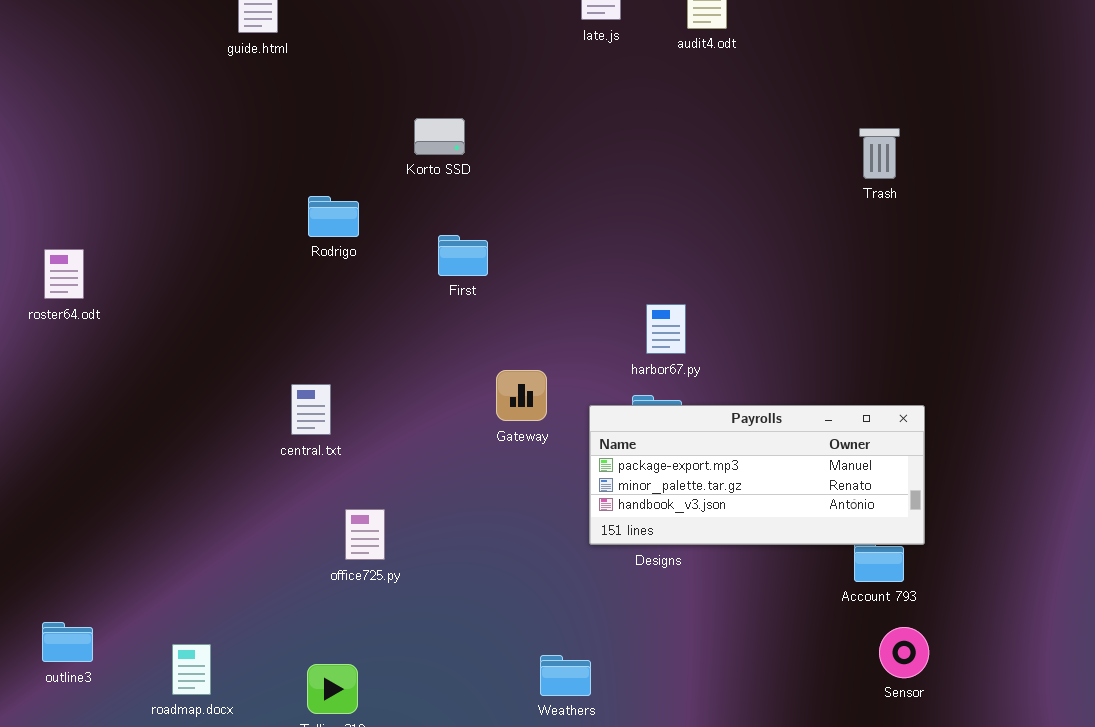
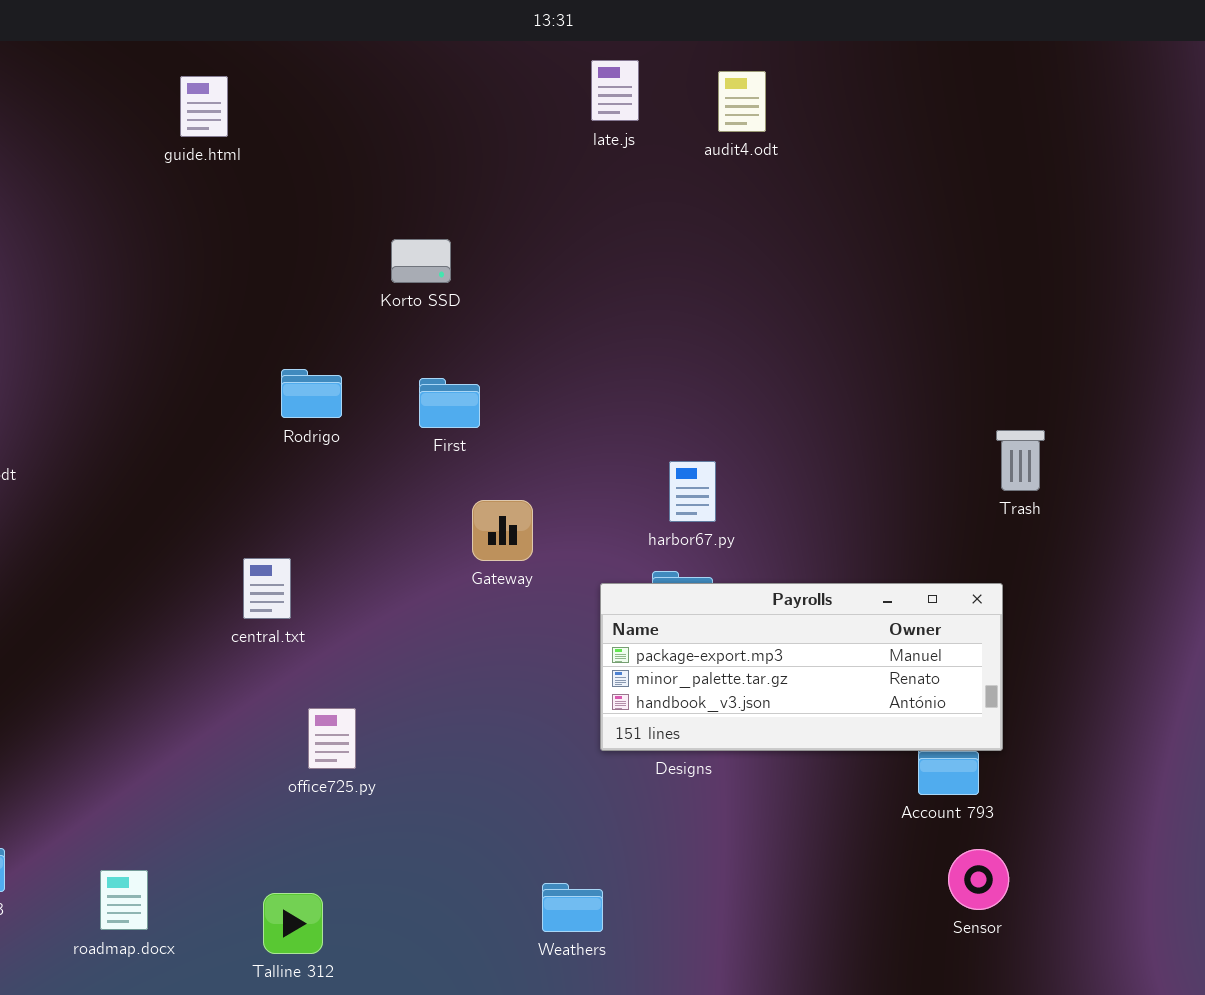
Trash: [859,128,900,179] -> [996,430,1045,491], moved
Rodrigo: [308,196,359,237] -> [281,369,342,418], moved
Gateway: [496,370,547,421] -> [472,500,533,561], moved

